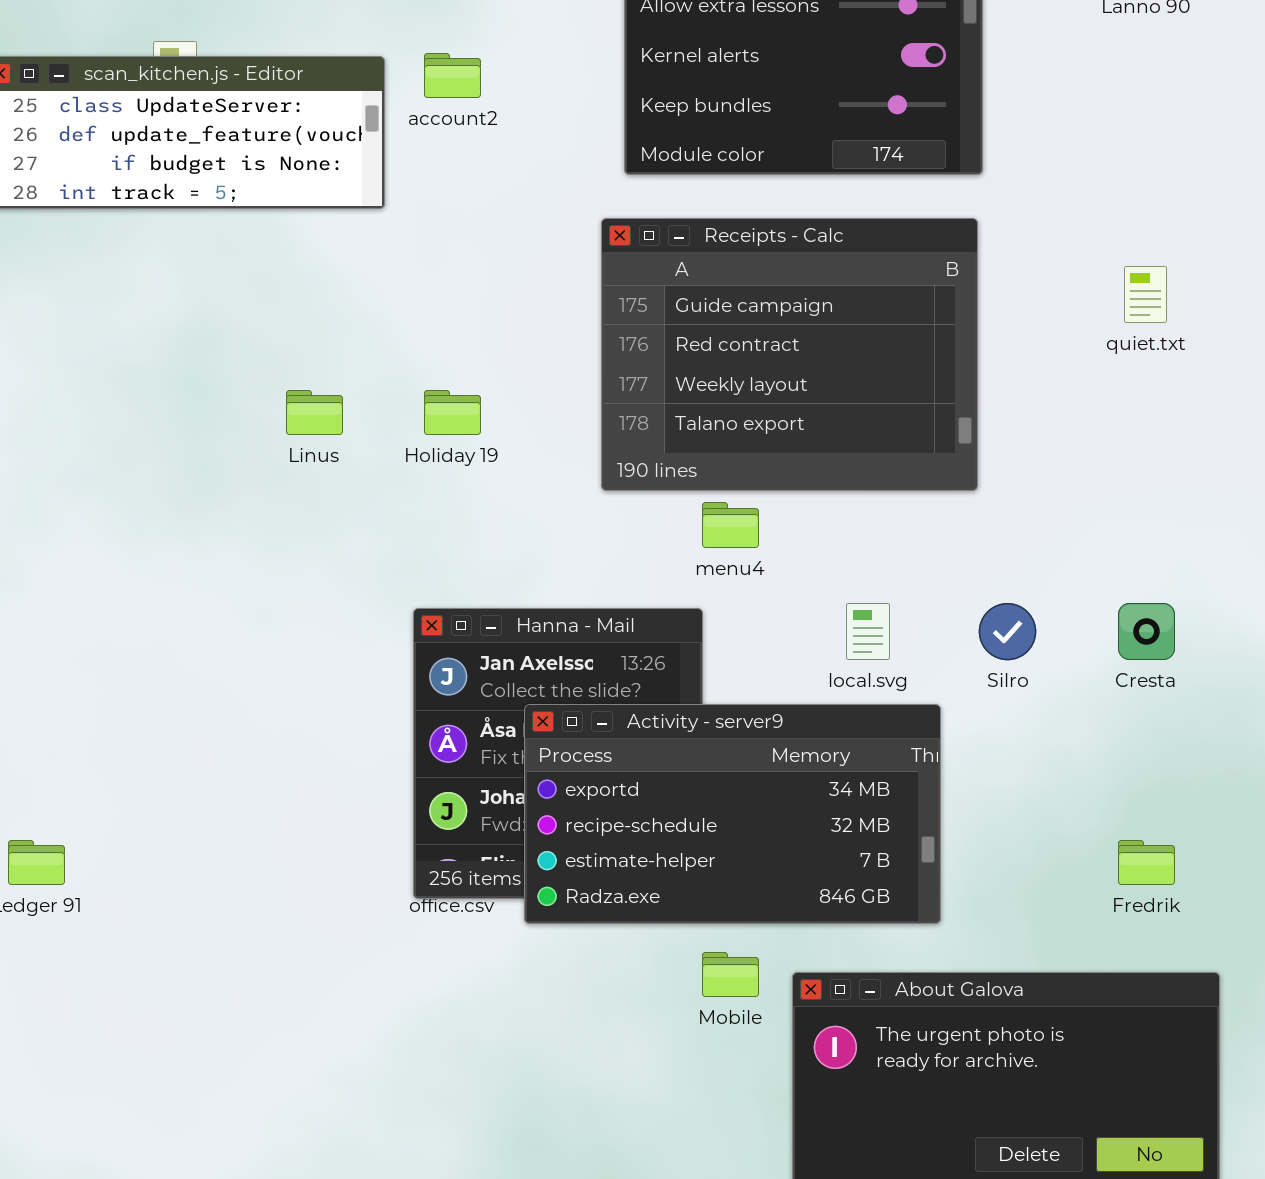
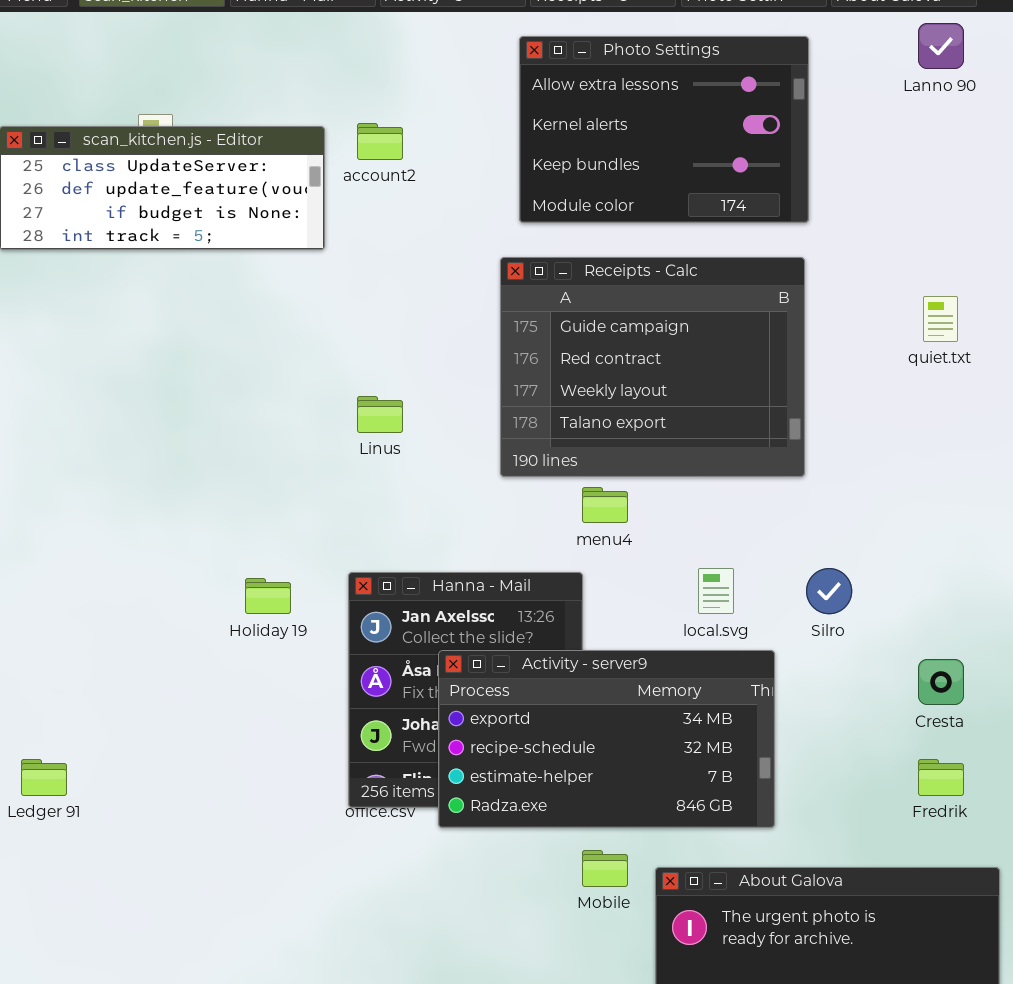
Linus: [286,390,343,435] -> [357,396,403,433], moved
Holiday 19: [424,390,481,435] -> [245,578,291,614], moved
Cresta: [1118,603,1175,660] -> [918,659,964,705], moved

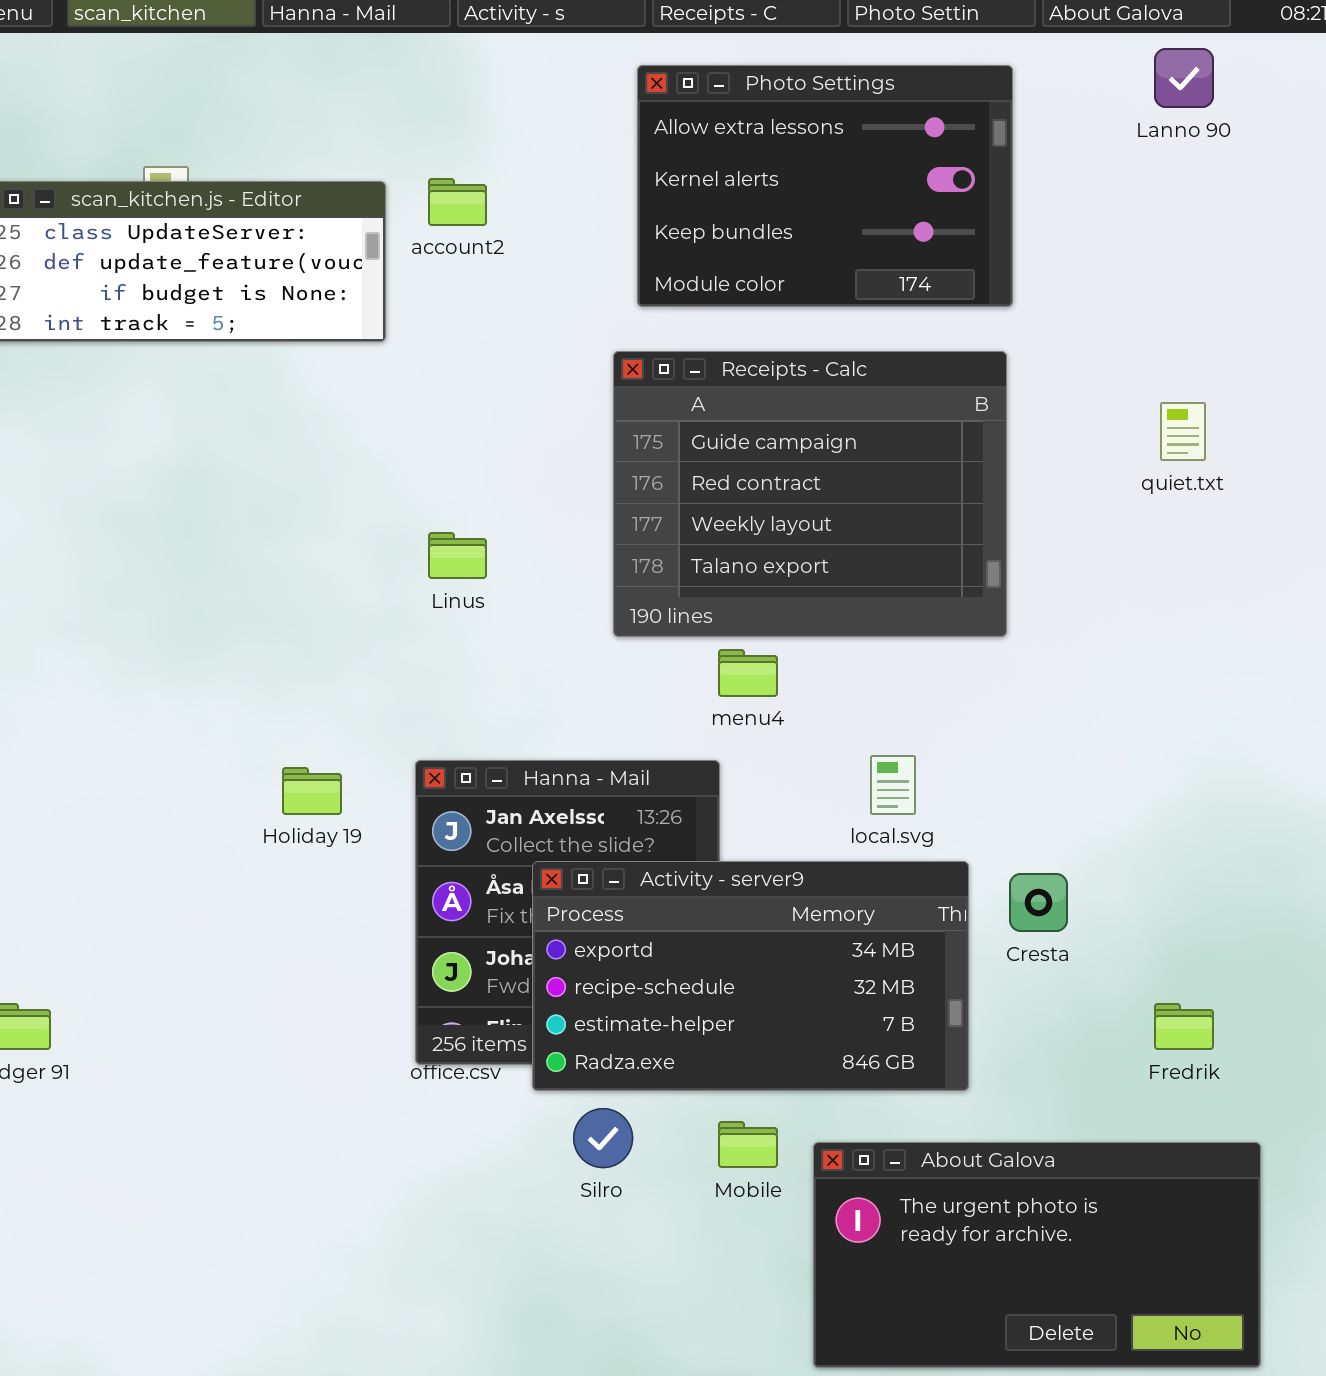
Silro: [806,568,852,614] -> [573,1108,633,1168], moved
Cresta: [918,659,964,705] -> [1009,873,1068,932], moved

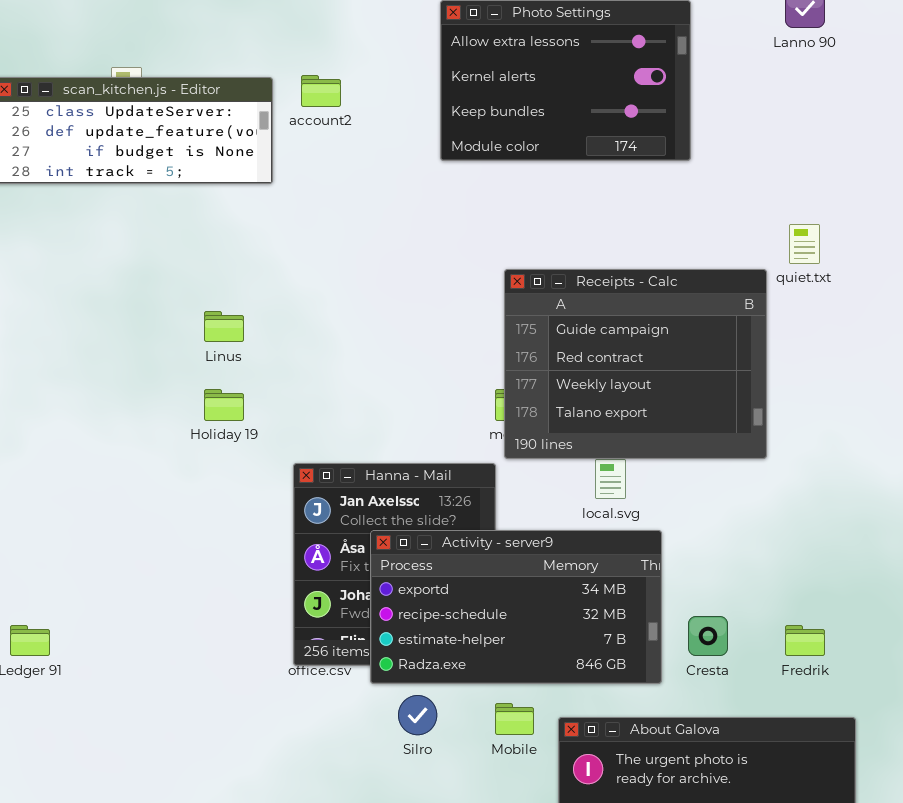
Receipts - Calc: [613,351,1007,637] -> [504,269,767,459], moved
Linus: [428,532,487,579] -> [204,311,244,342], moved
Holiday 19: [282,767,342,815] -> [204,389,244,421], moved
Cresta: [1009,873,1068,932] -> [688,616,728,656], moved

